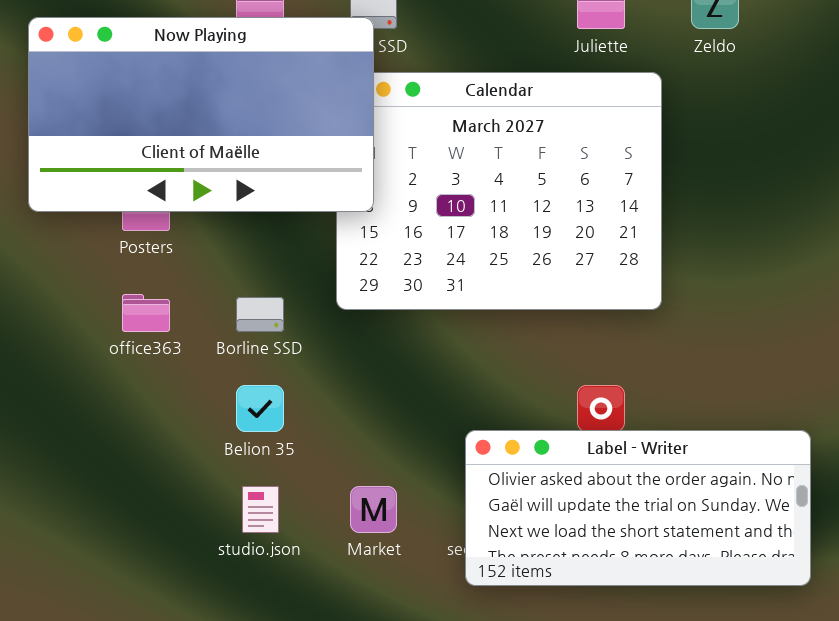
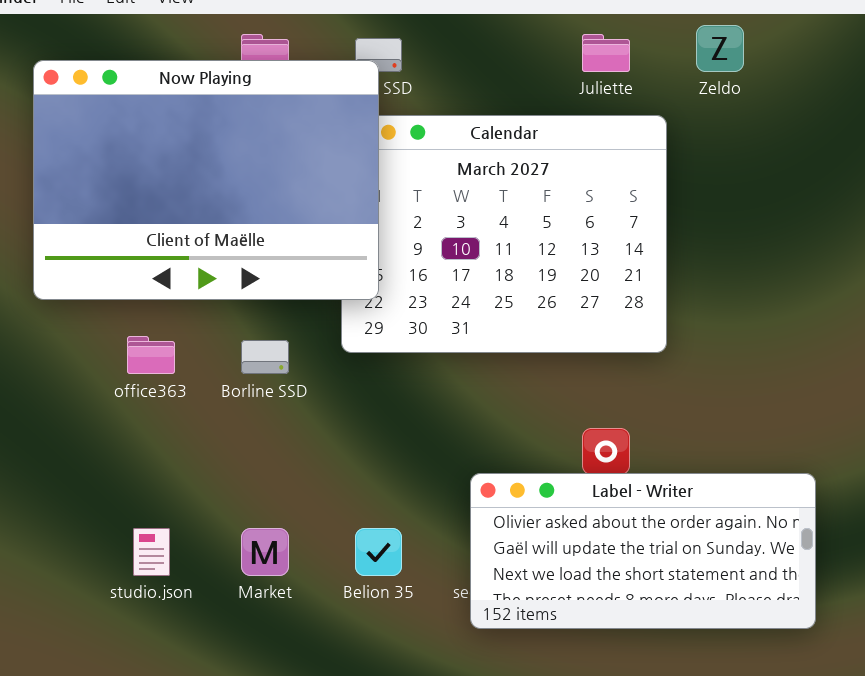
Now Playing: [28,17,374,212] -> [33,60,379,300], resized
Belion 35: [236,385,284,432] -> [355,528,402,576], moved
studio.json: [242,486,279,533] -> [133,528,170,576], moved
Market: [350,486,397,533] -> [241,528,289,576], moved

